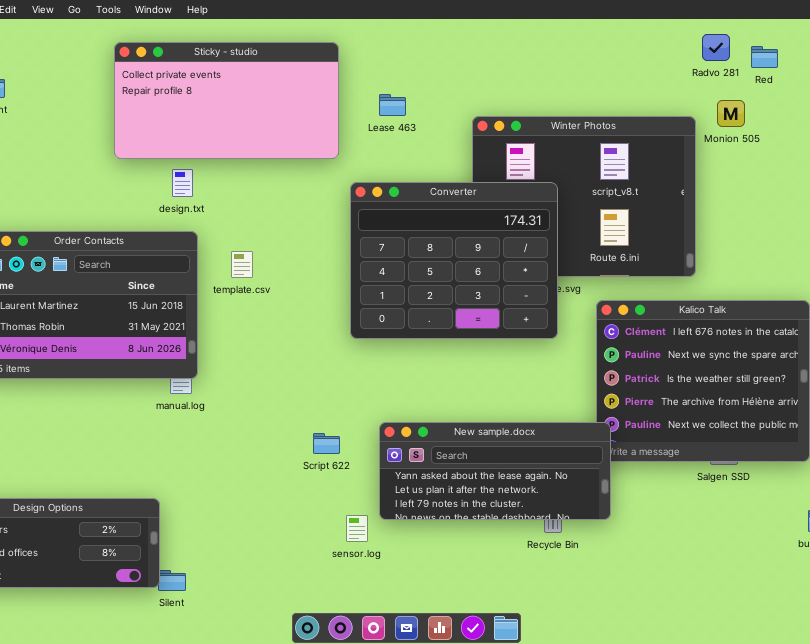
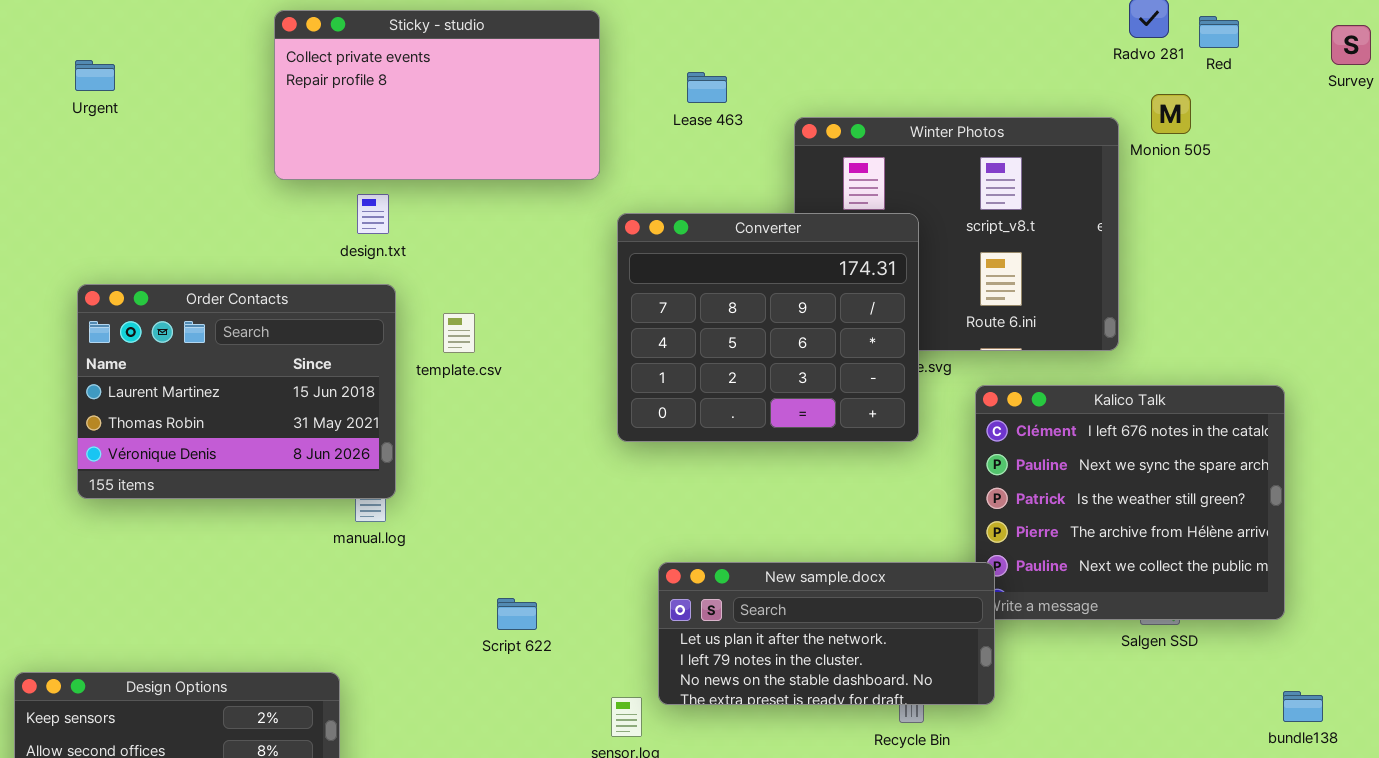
Lease 463: [379,94,406,116] -> [687,72,727,103], moved
New sample.docx: [379,422,611,520] -> [658,562,995,705], scrolled down 1 row
Script 622: [313,433,340,454] -> [497,598,537,630], moved

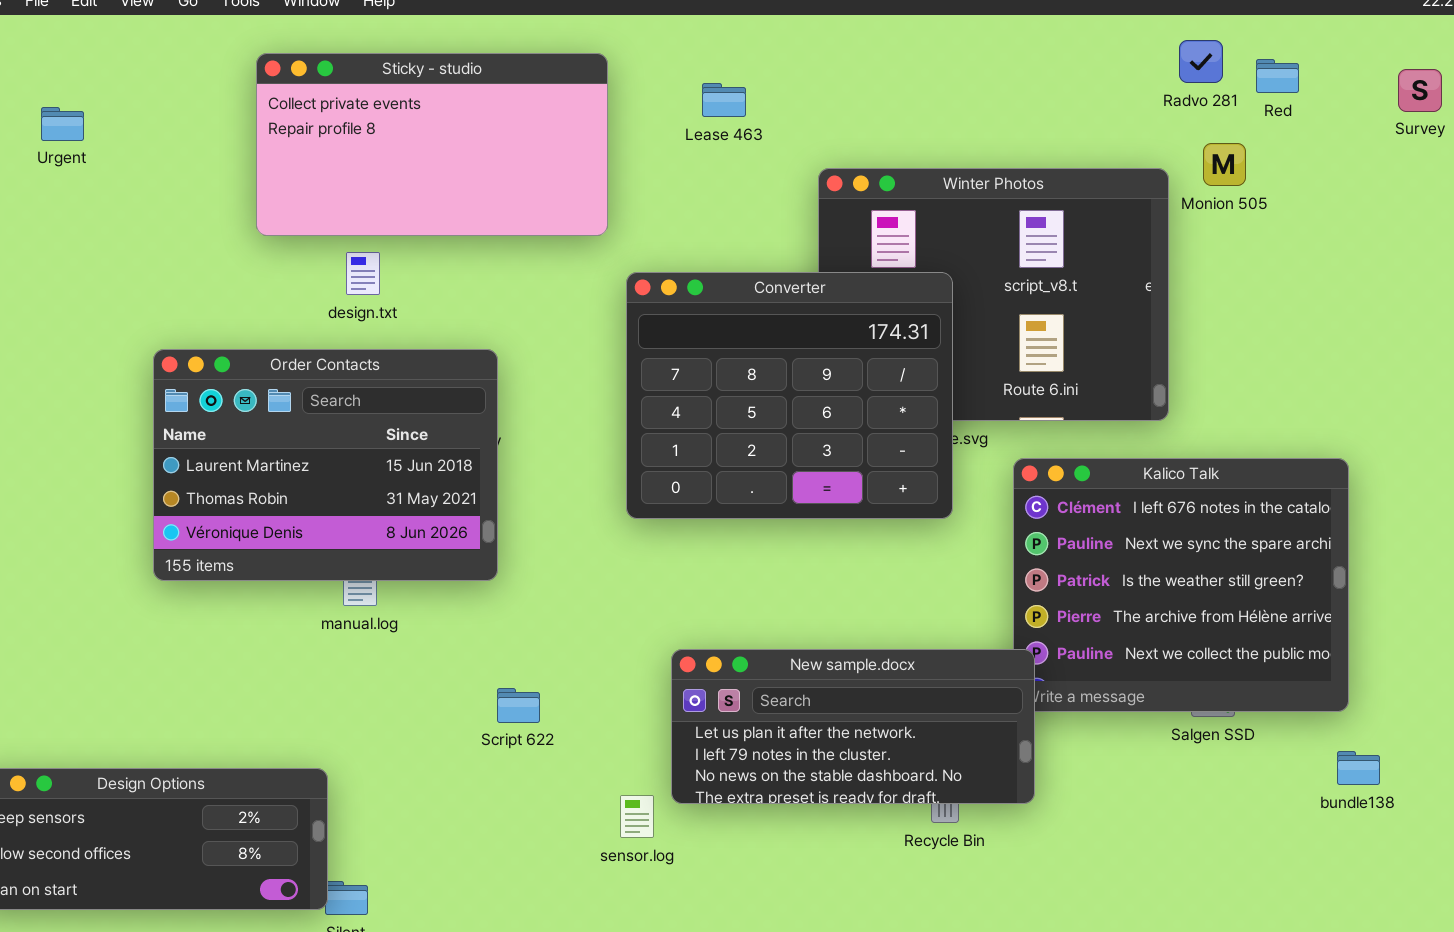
Lease 463: [687,72,727,103] -> [702,83,746,117], moved
Order Contacts: [77,284,396,499] -> [153,349,498,581], moved
bundle138: [1283,691,1323,722] -> [1337,751,1380,785], moved

